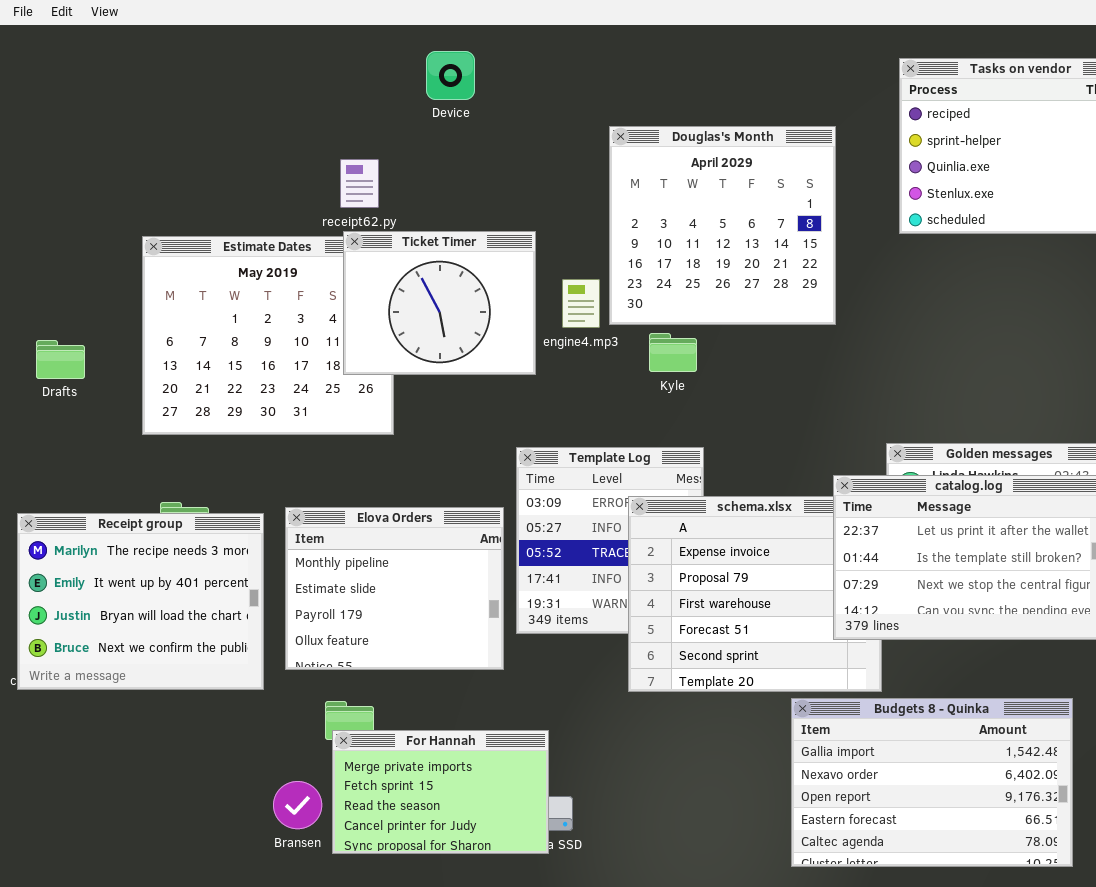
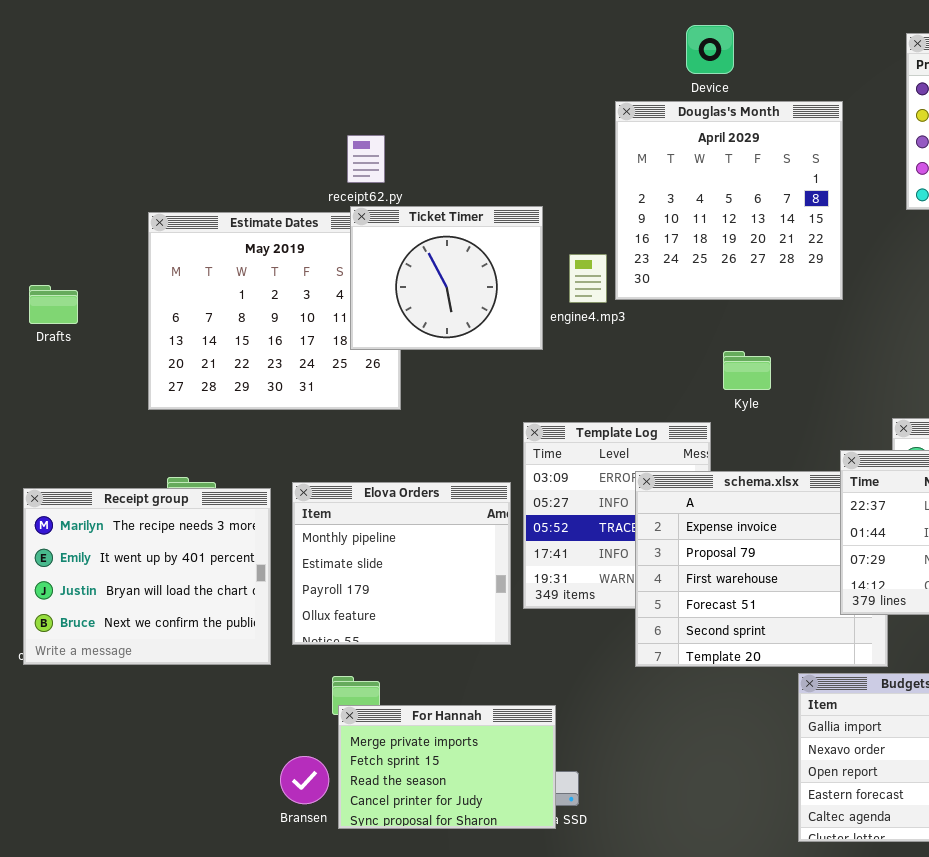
Device: [426,51,475,100] -> [686,25,734,74], moved
Kyle: [649,333,697,372] -> [723,351,771,390], moved
Drafts: [36,340,85,379] -> [29,285,78,324], moved

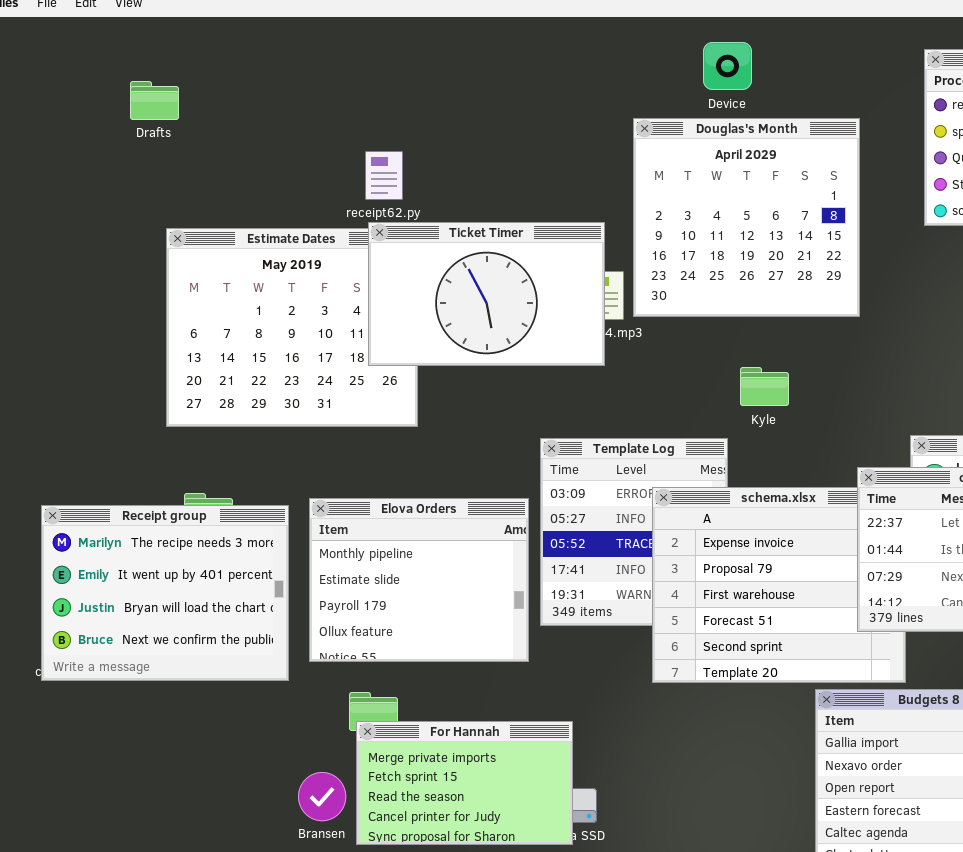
Ticket Timer: [350,206,543,350] -> [368,222,605,366], resized
Drafts: [29,285,78,324] -> [130,81,179,120], moved

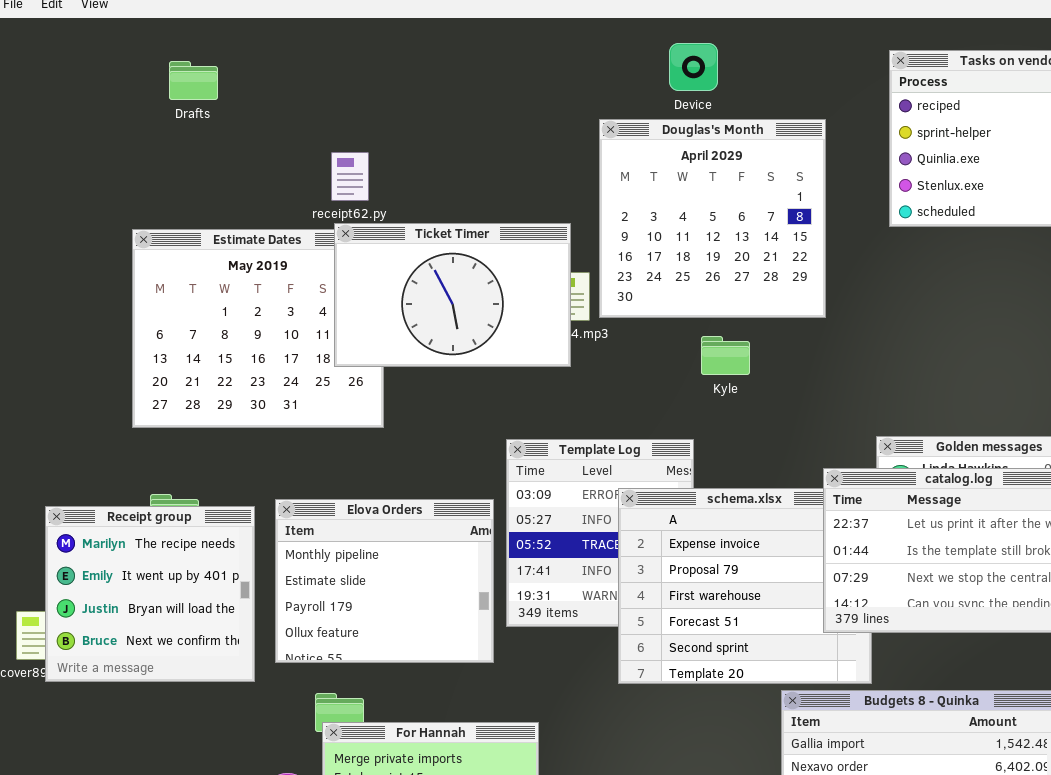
Drafts: [130,81,179,120] -> [169,61,218,100], moved
Kyle: [740,367,789,406] -> [701,336,750,375], moved
Receipt group: [41,505,289,681] -> [45,506,255,682], resized

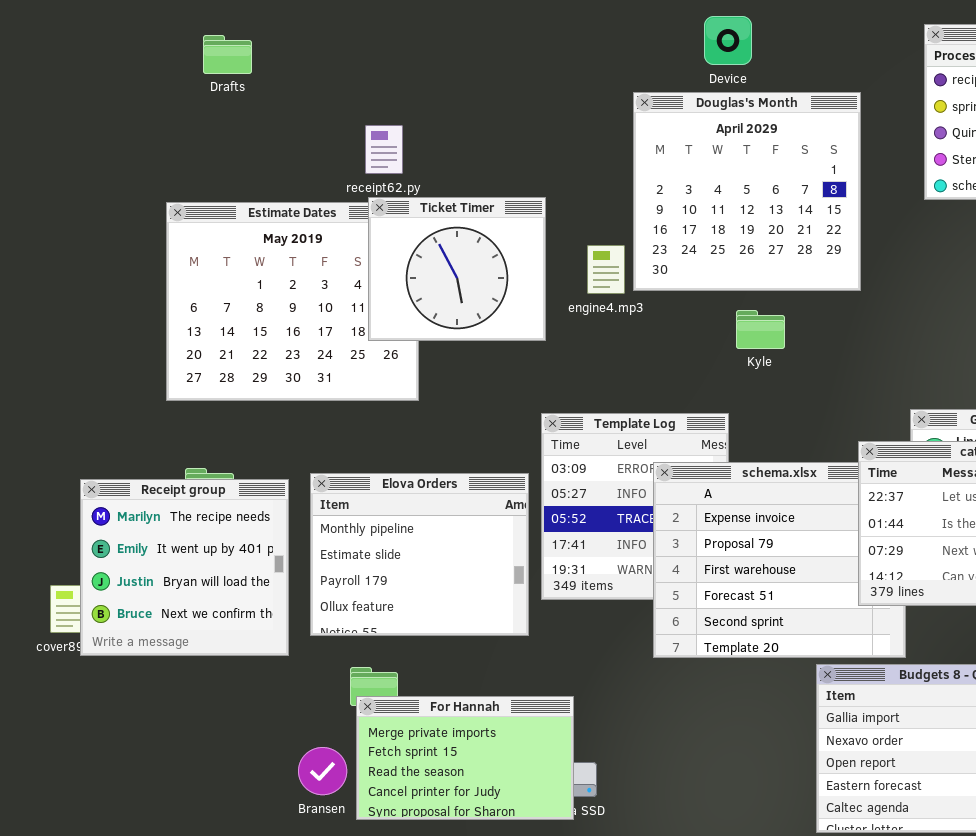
Ticket Timer: [334,223,571,367] -> [368,197,546,341], resized

